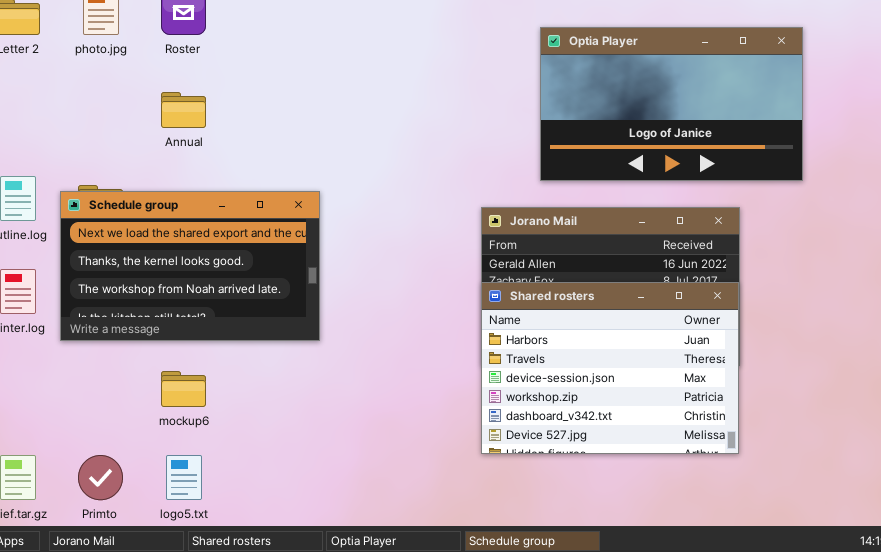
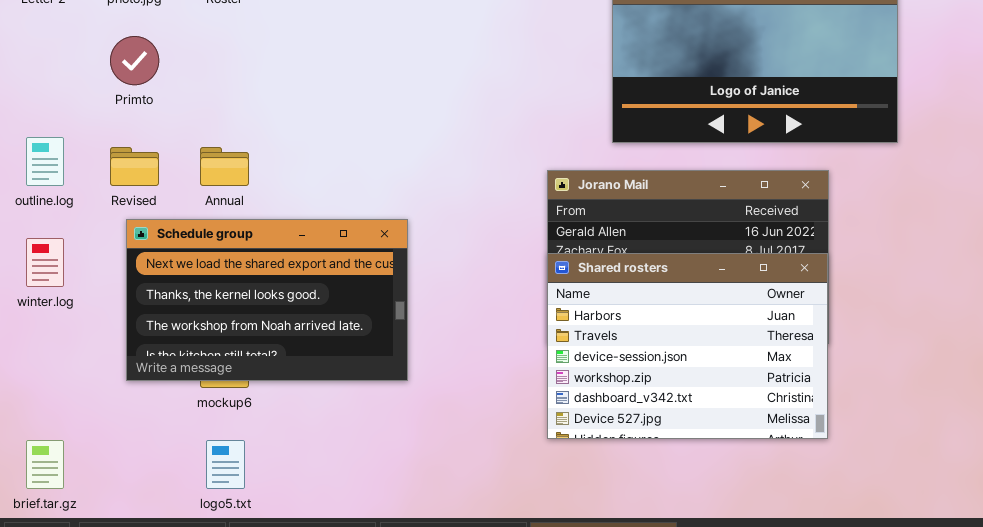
Annual: [161,92,206,128] -> [200,147,249,186], moved
Schedule group: [60,191,320,341] -> [126,219,408,381], moved
Primto: [78,455,123,500] -> [110,36,159,85], moved

